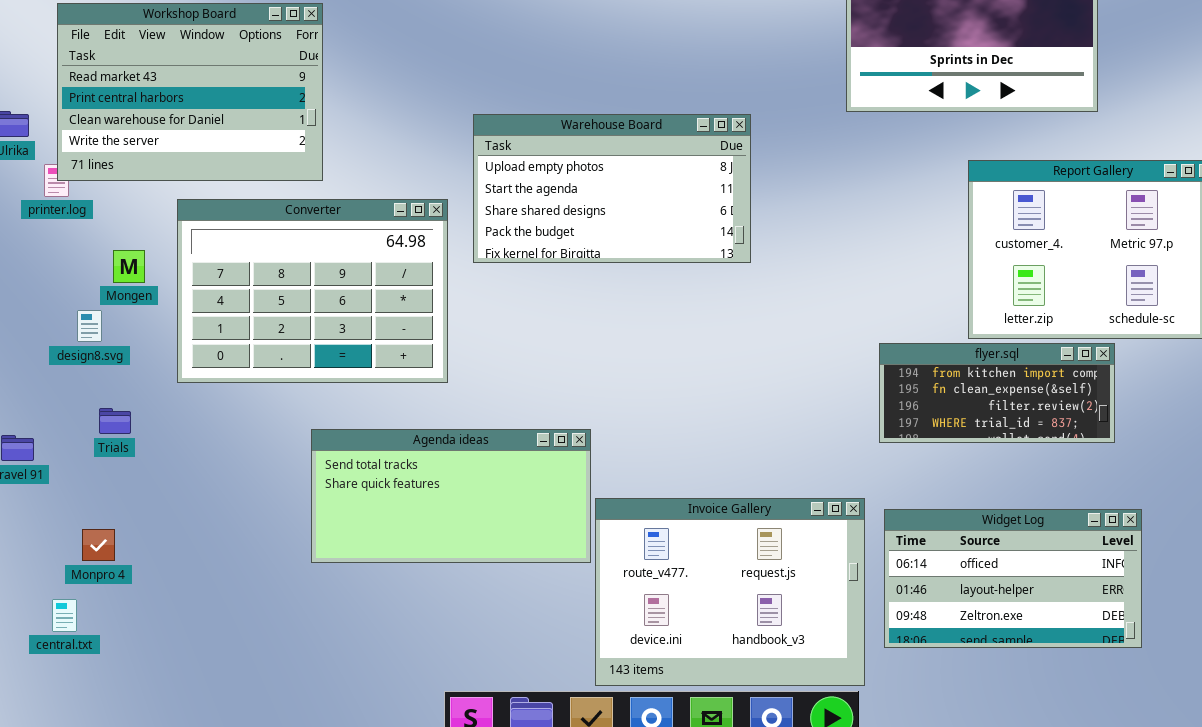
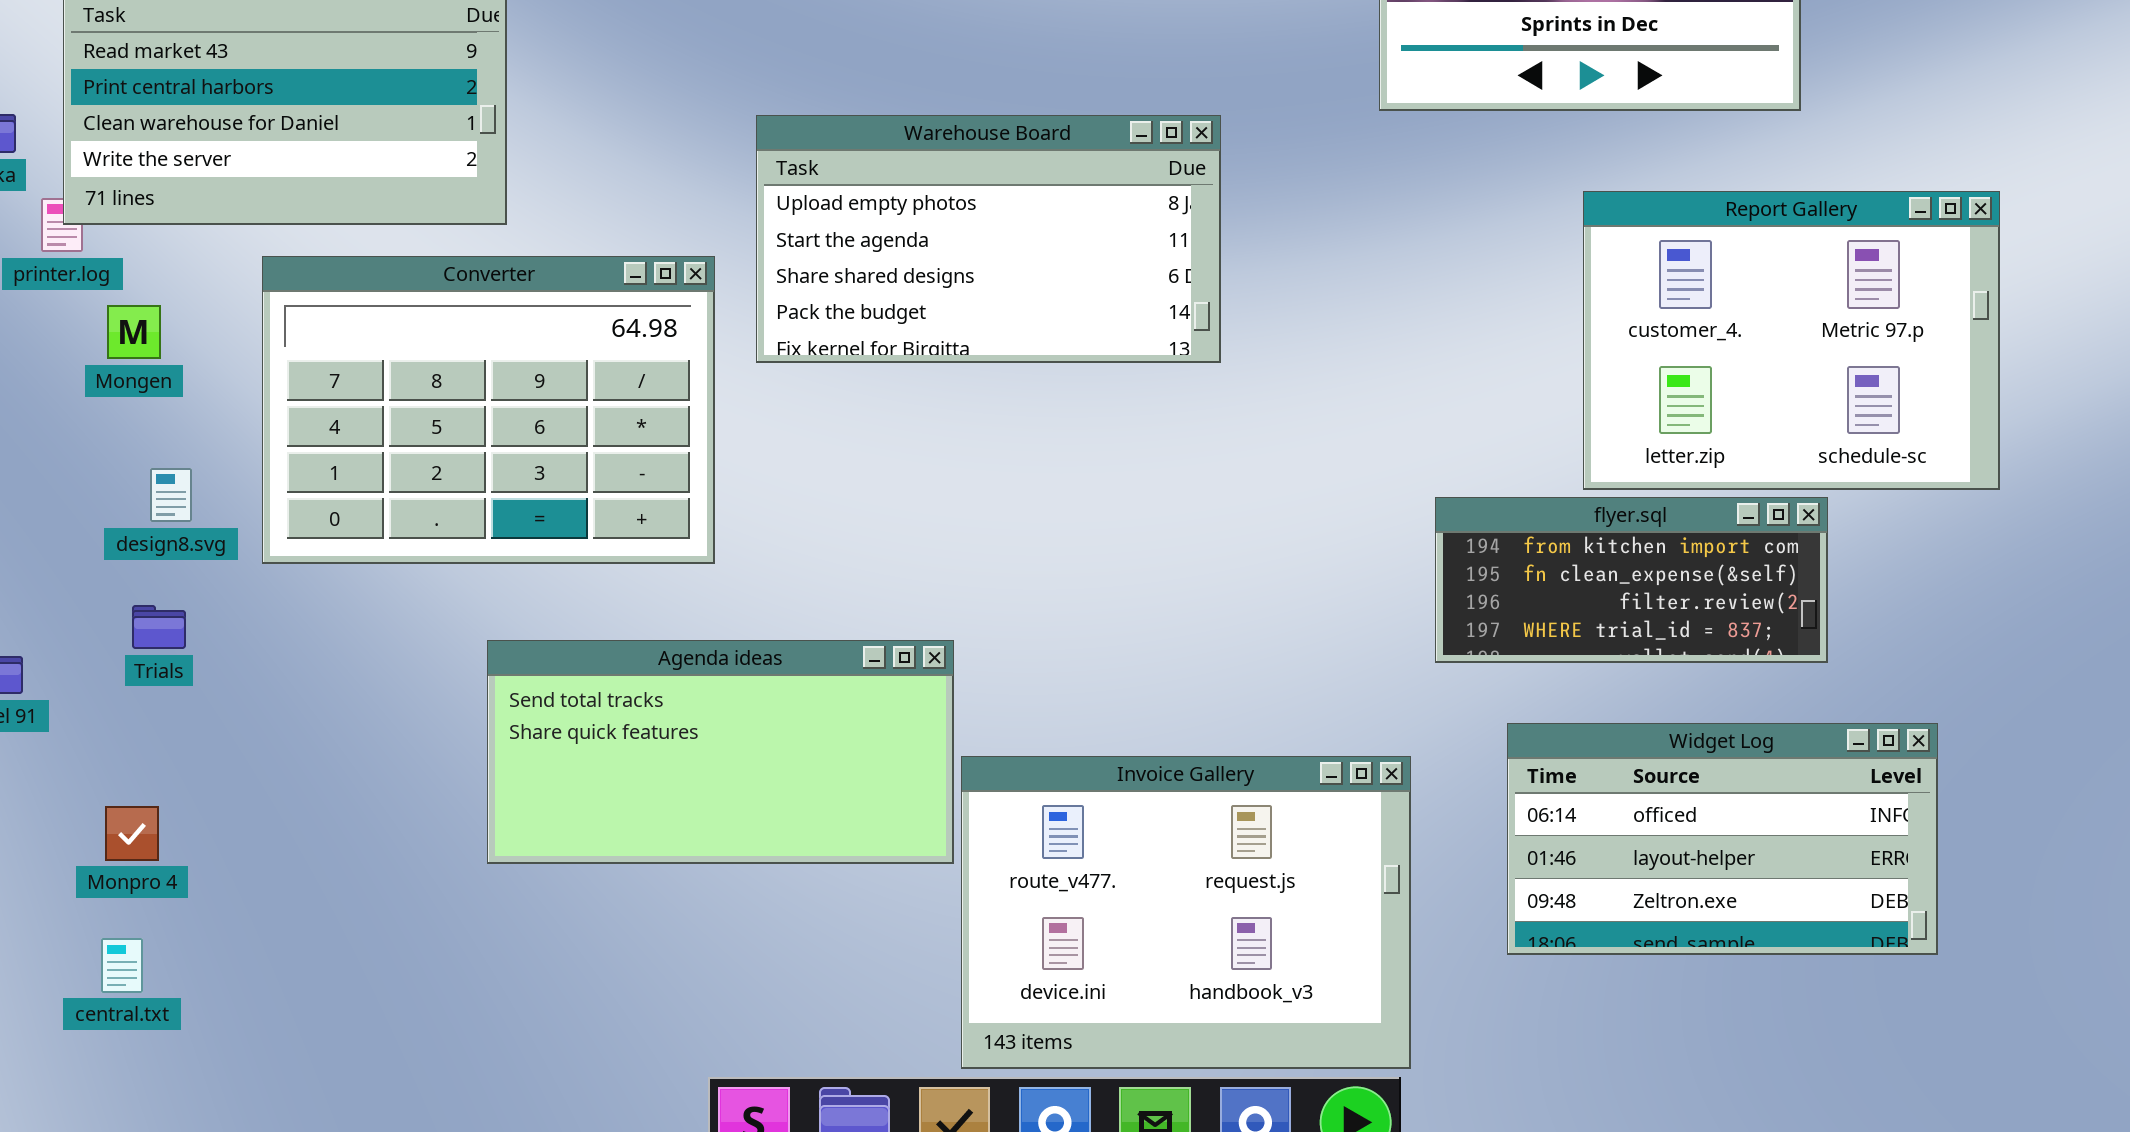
Mongen: [113,250,145,283] -> [107,305,161,359], moved
design8.svg: [77,310,102,342] -> [150,468,192,522], moved
Widget Log: [884,509,1142,648] -> [1507,723,1938,955], moved
central.txt: [52,599,77,632] -> [101,938,143,993], moved

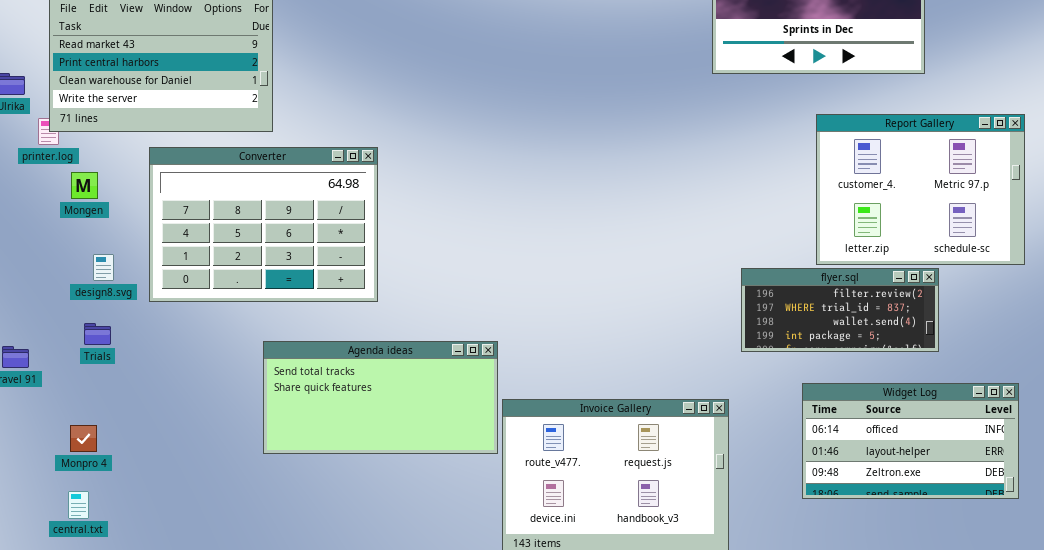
Warehouse Board: [756,115,1221,363] -> none, closed
flyer.sql: [1435,497,1828,663] -> [741,268,939,352], scrolled down 2 rows
Widget Log: [1507,723,1938,955] -> [802,383,1019,499], moved

